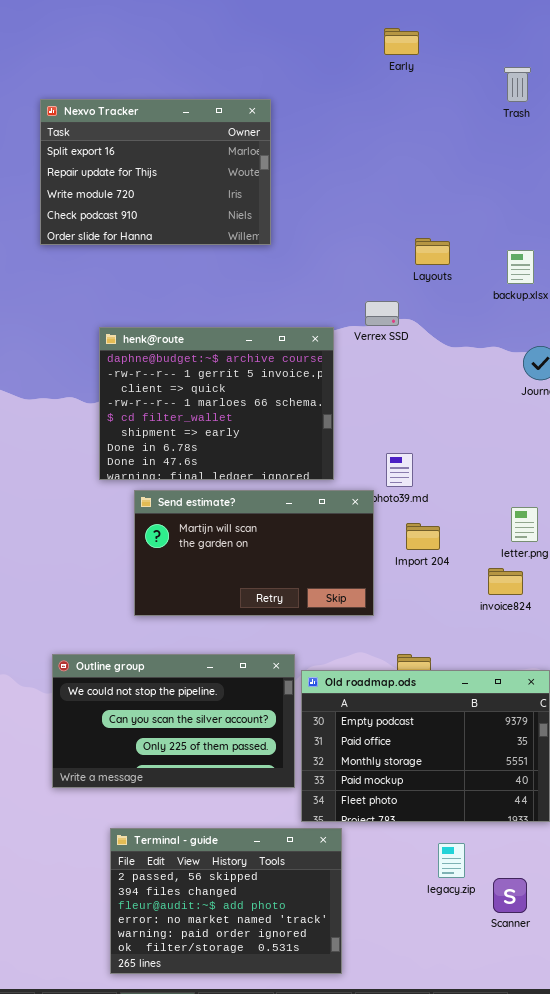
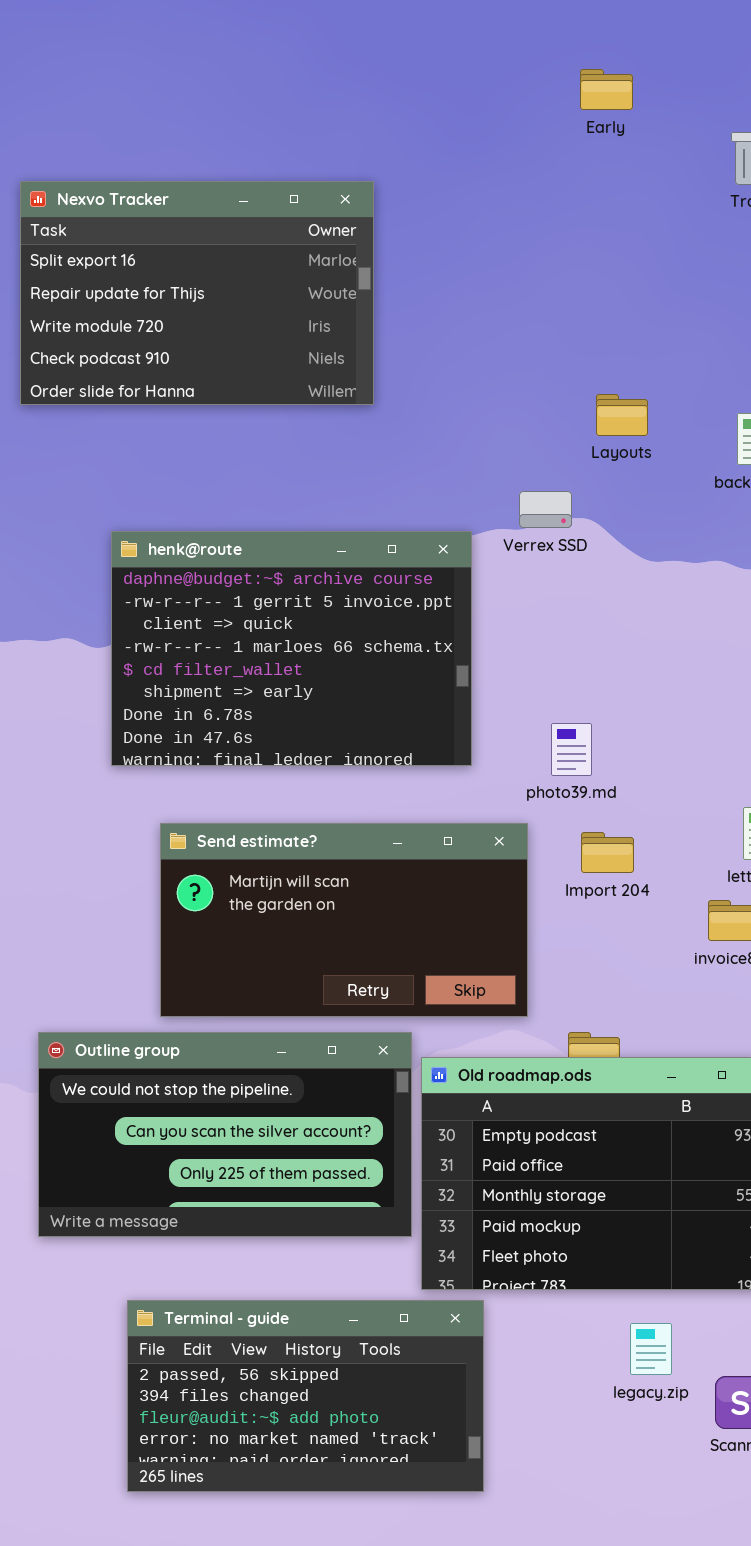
Early: [384,28,419,55] -> [580,69,633,110], moved
Send estimate?: [134,490,374,616] -> [160,823,528,1017], moved
Terminal - guide: [110,828,342,974] -> [127,1300,484,1492], resized

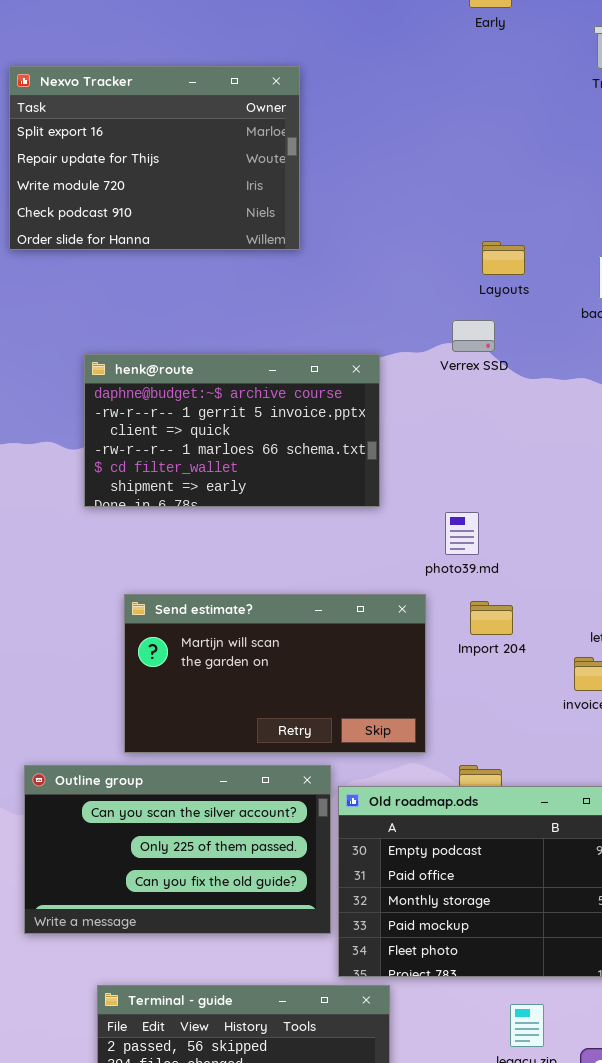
Verrex SSD: [519,491,572,528] -> [452,320,495,352], moved
henk@route: [111,531,472,766] -> [84,354,380,507], resized
Outline group: [38,1032,412,1237] -> [24,765,331,934], scrolled down 1 row

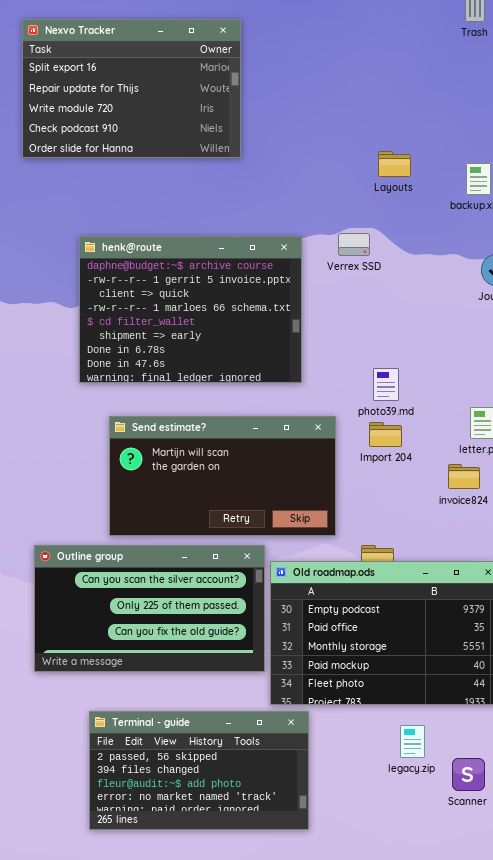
Verrex SSD: [452,320,495,352] -> [338,233,370,256], moved
henk@route: [84,354,380,507] -> [79,236,302,383], resized
photo39.md: [445,512,479,555] -> [373,368,399,401], moved

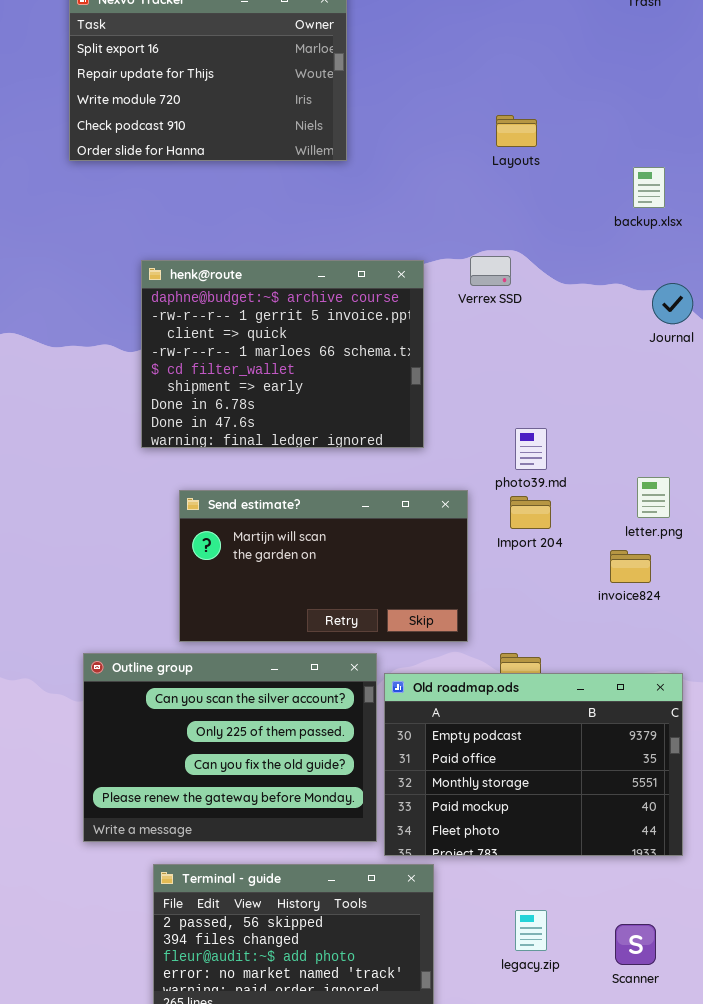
Layouts: [378,151,411,177] -> [496,115,537,147], moved
Outline group: [34,545,265,672] -> [83,653,377,842], resized
legacy.zip: [400,725,425,758] -> [515,910,547,951], moved

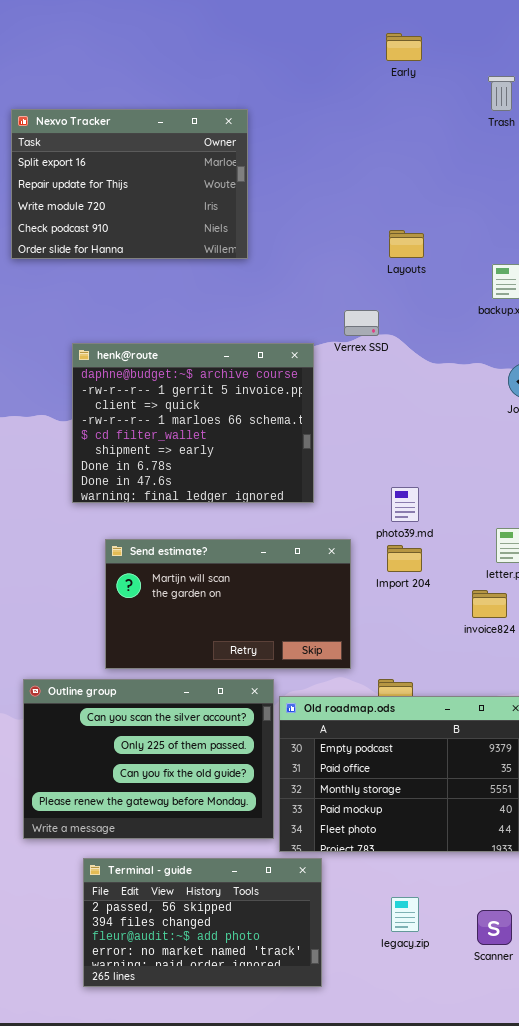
Layouts: [496,115,537,147] -> [389,230,424,258], moved
Verrex SSD: [470,256,511,286] -> [344,310,379,336], moved

